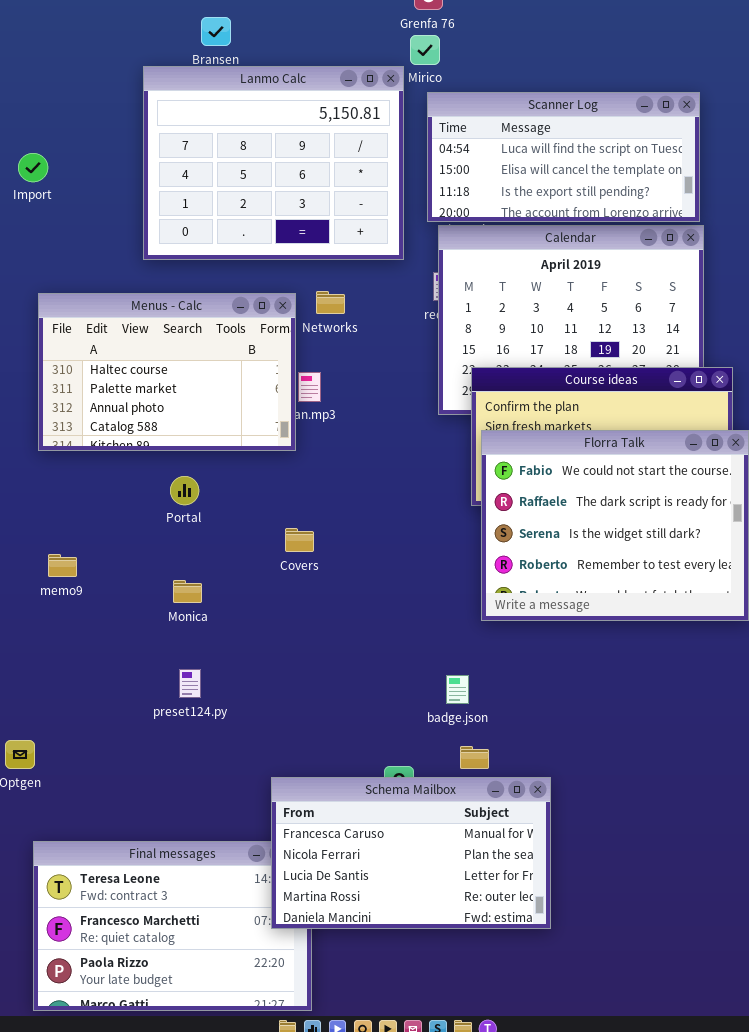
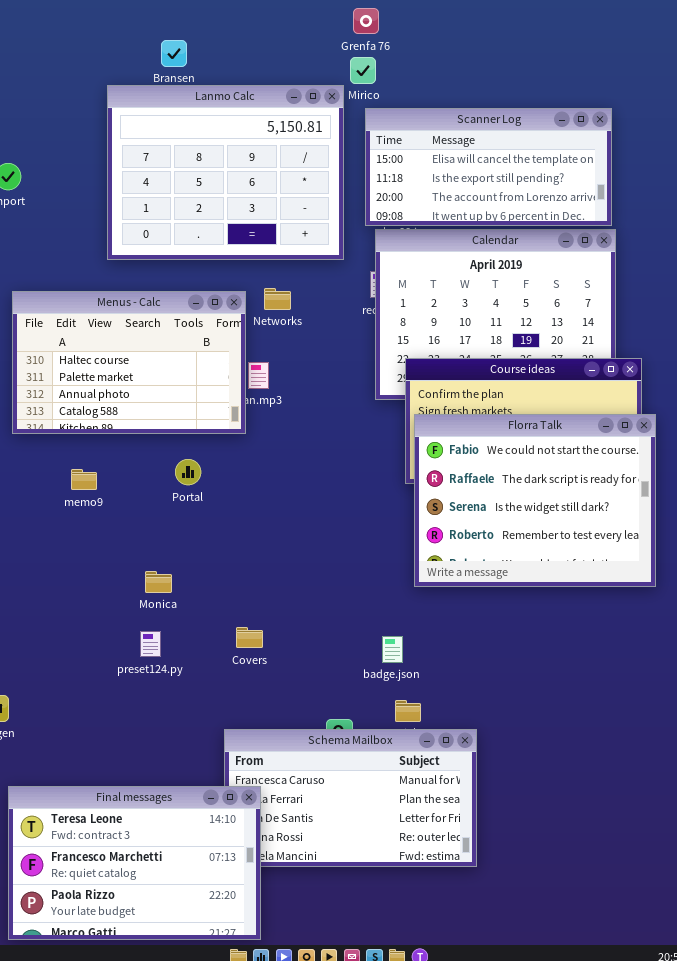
Scanner Log: [427,92,700,222] -> [365,108,612,226], scrolled down 1 row
Portal: [170,476,199,505] -> [175,459,201,485], moved
Covers: [285,528,314,552] -> [236,627,263,648], moved
memo9: [48,554,77,577] -> [71,469,97,490], moved
Monica: [173,580,202,603] -> [145,571,172,593], moved
Final messages: [33,841,312,1011] -> [8,786,261,940], raised

